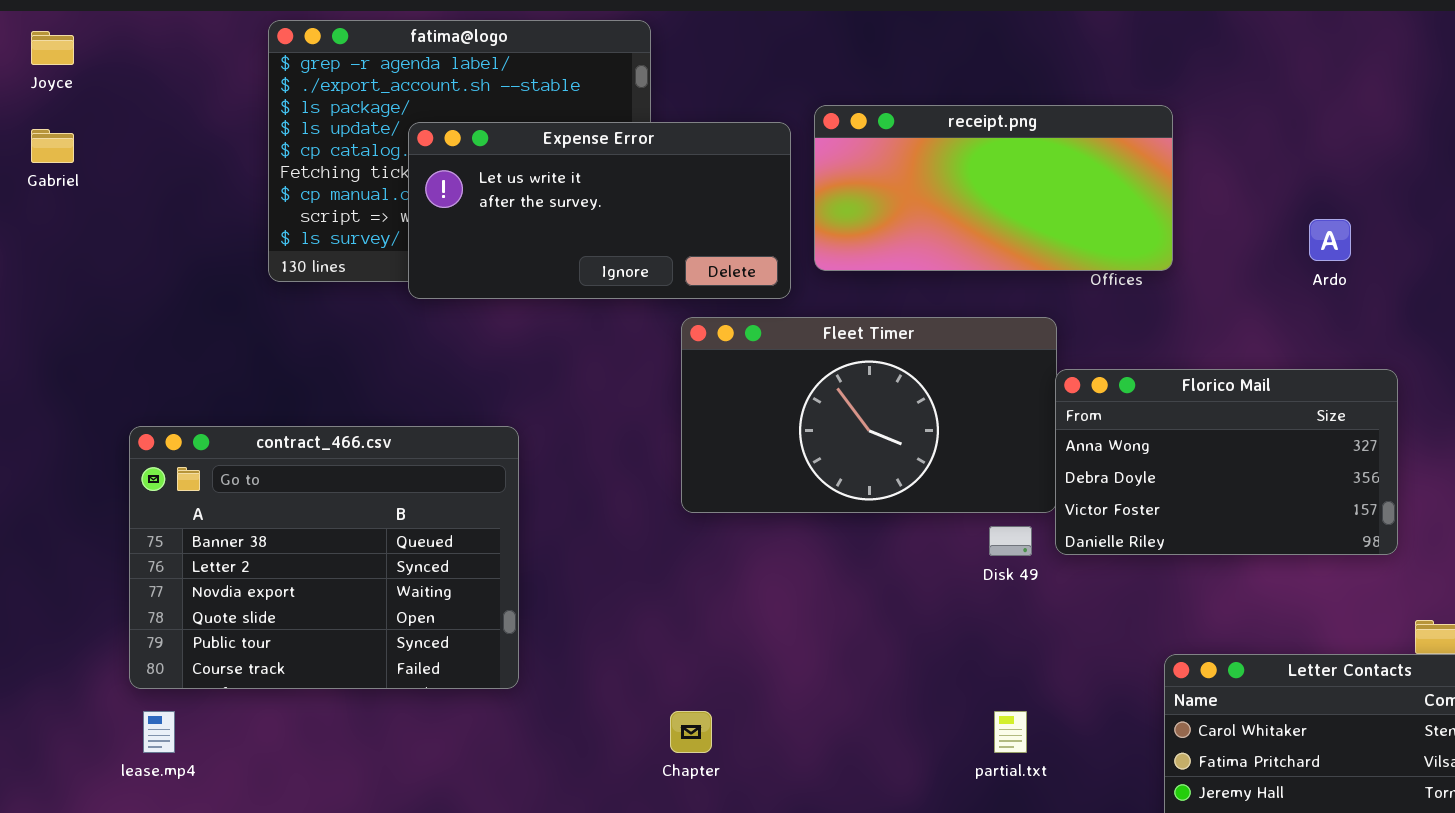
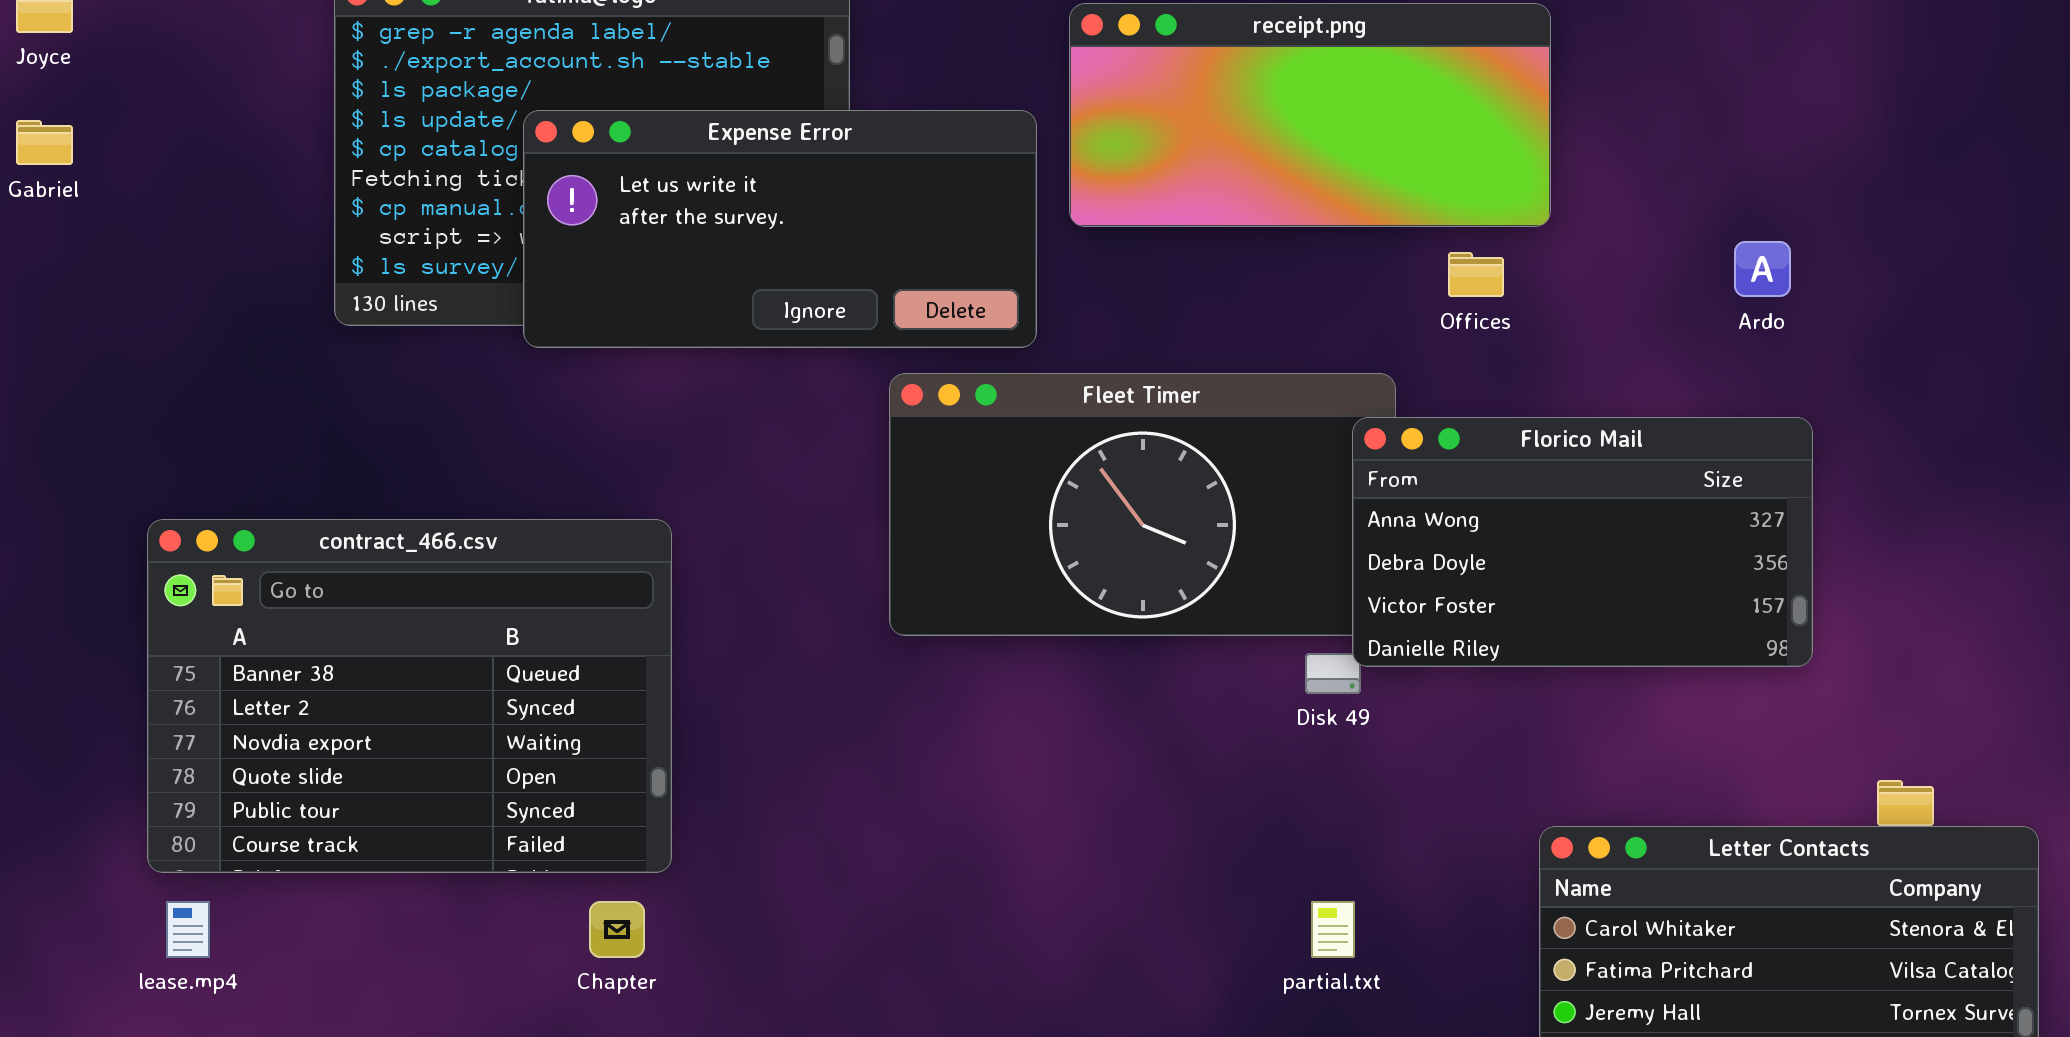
receipt.png: [814,105,1173,271] -> [1069,3,1551,227], moved
Florico Mail: [1055,369,1398,555] -> [1352,417,1813,667], moved
Chapter: [670,711,712,753] -> [589,901,645,958], moved

